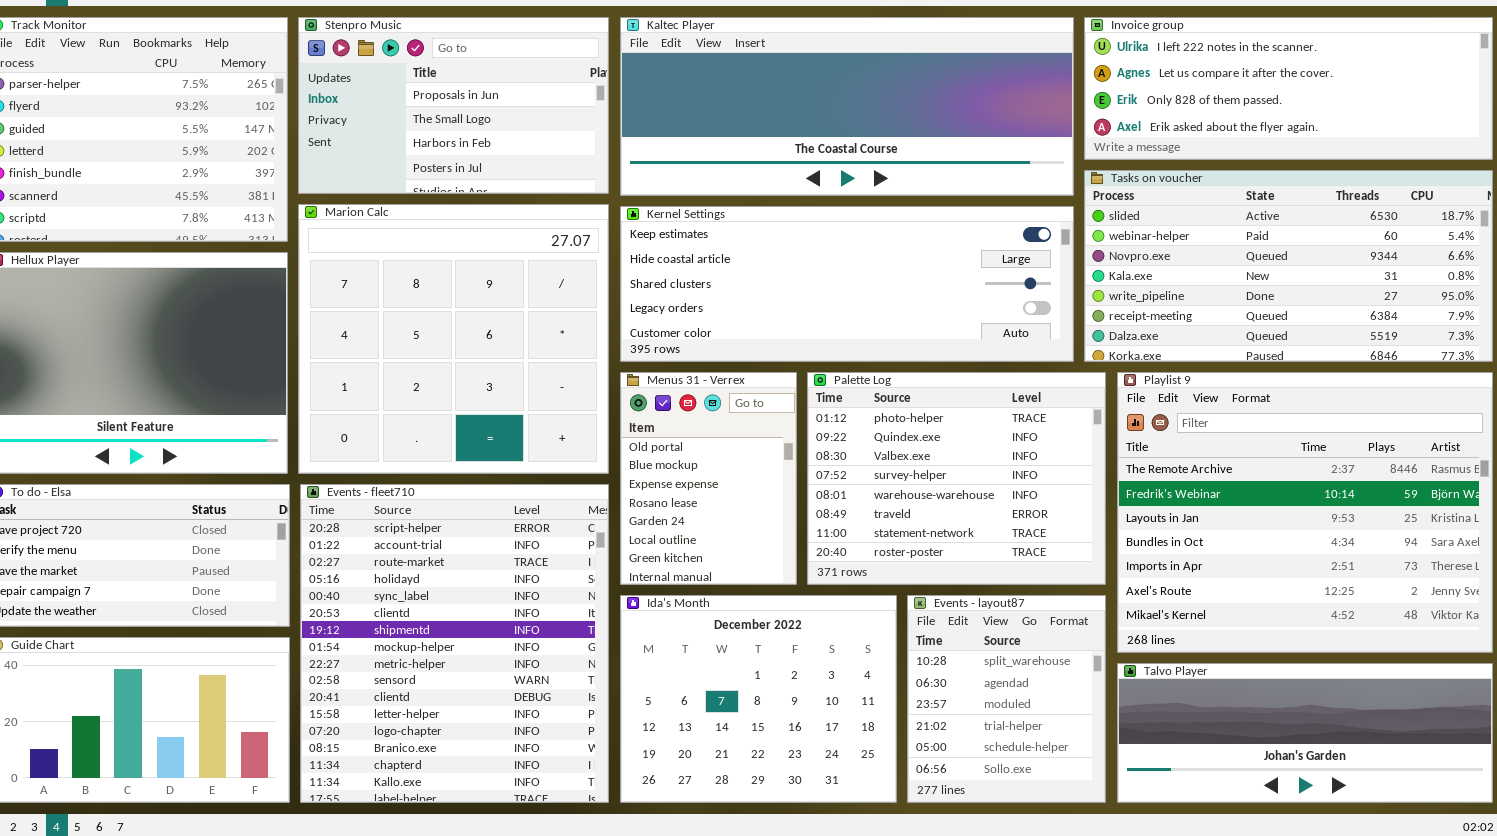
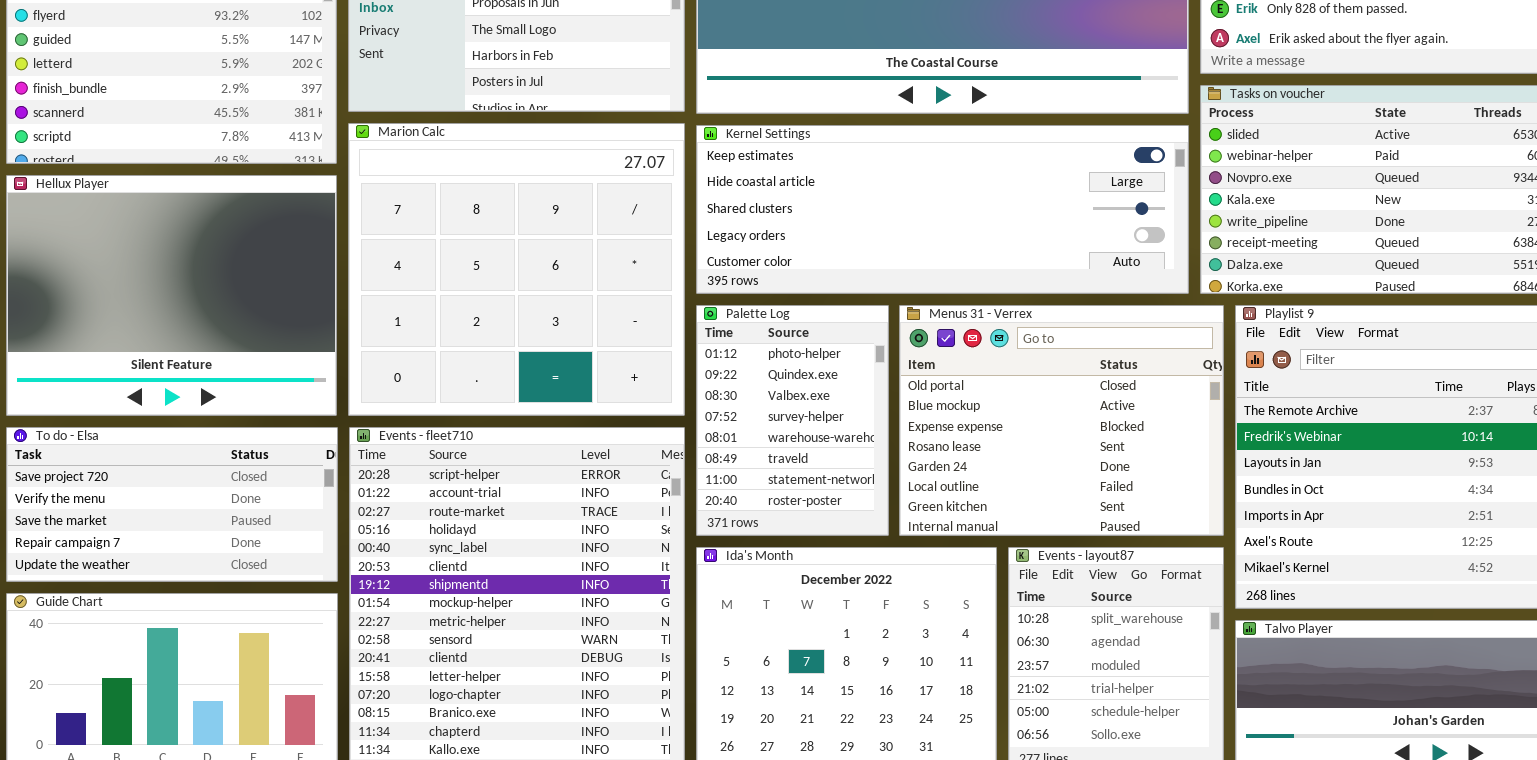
Menus 31 - Verrex: [620,372,797,585] -> [899,305,1224,536], moved, resized
Palette Log: [807,372,1106,585] -> [696,305,889,536], moved, resized

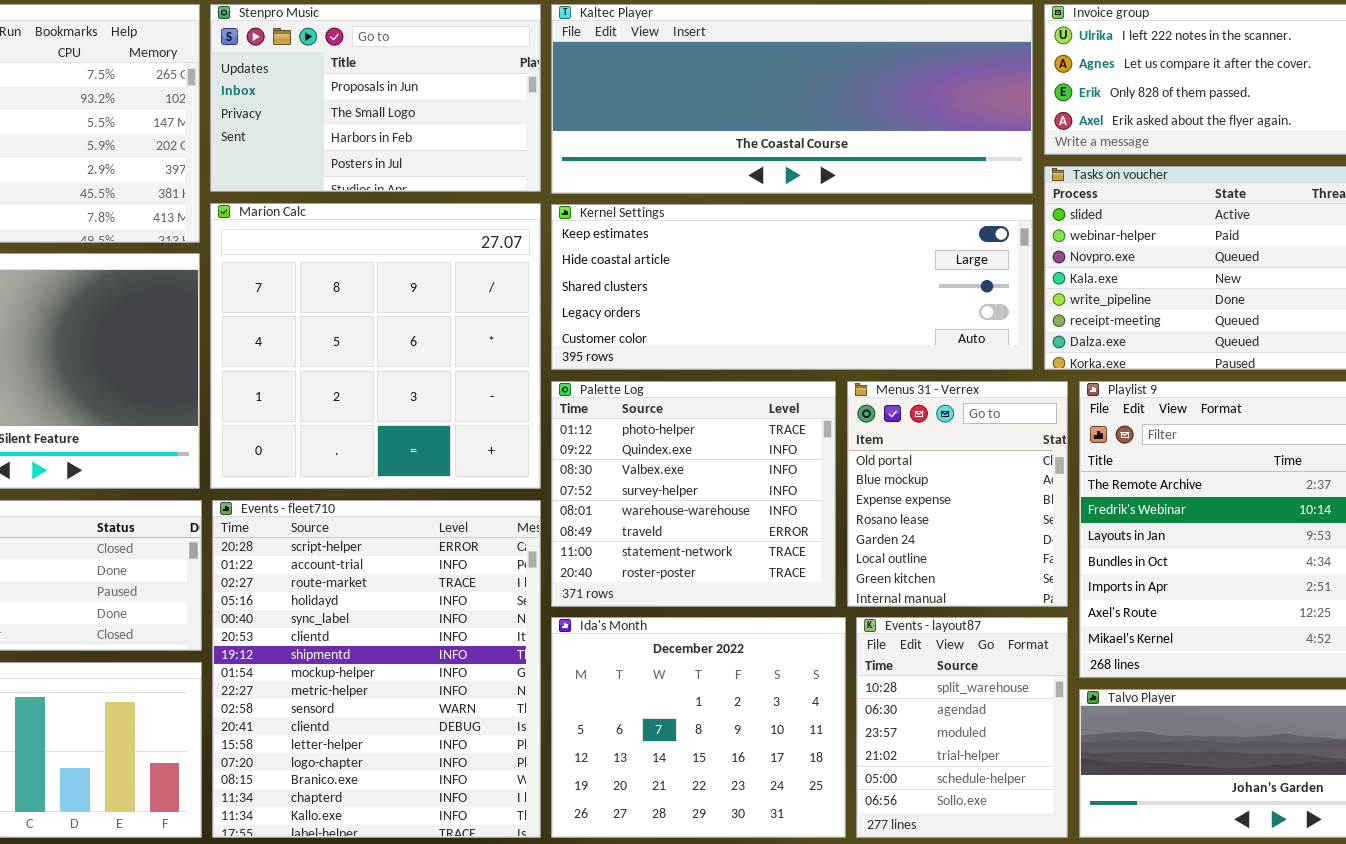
Palette Log: [696,305,889,536] -> [551,381,836,607], resized
Menus 31 - Verrex: [899,305,1224,536] -> [847,381,1068,607], resized

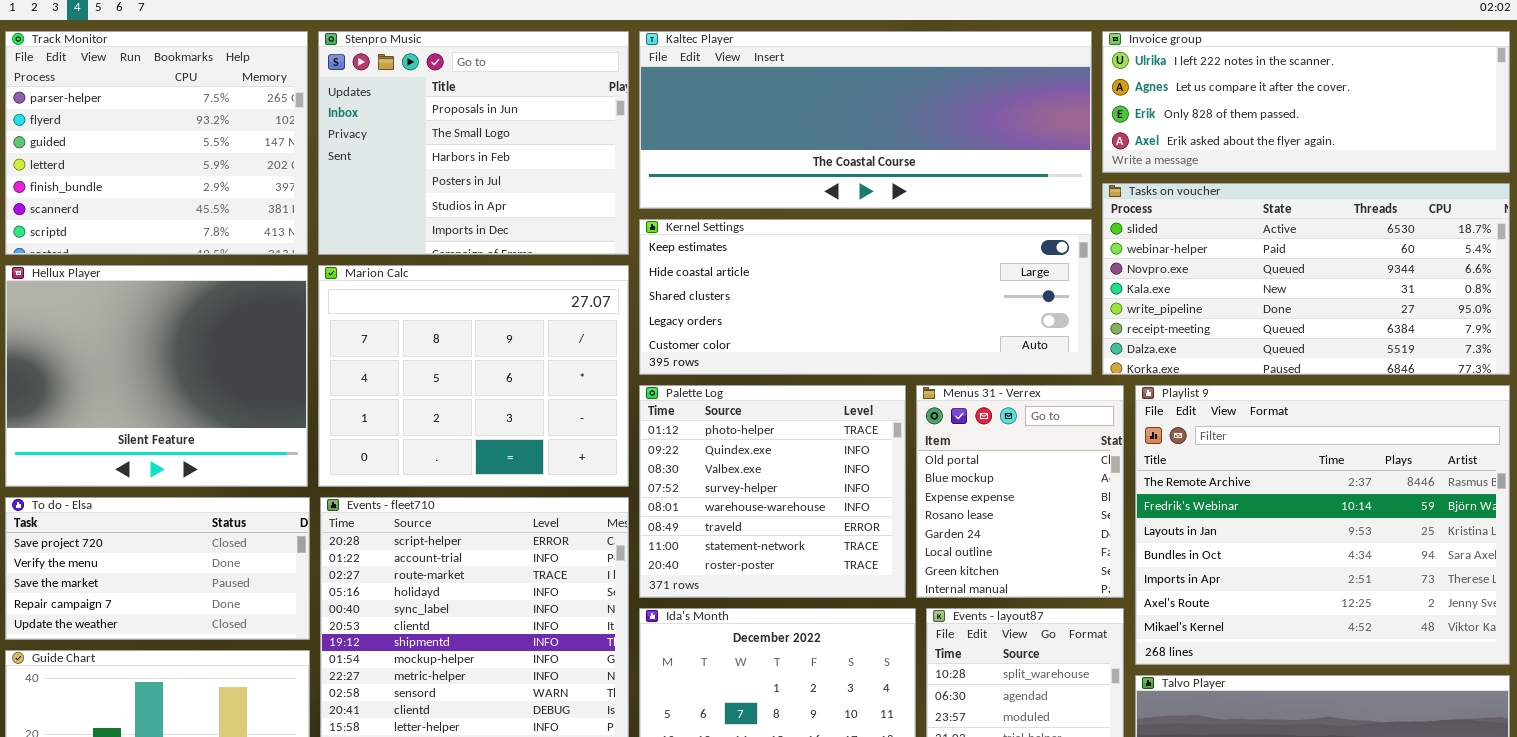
Stenpro Music: [210,4,541,192] -> [318,31,629,255], resized
Marion Calc: [210,203,541,489] -> [318,265,629,487], resized

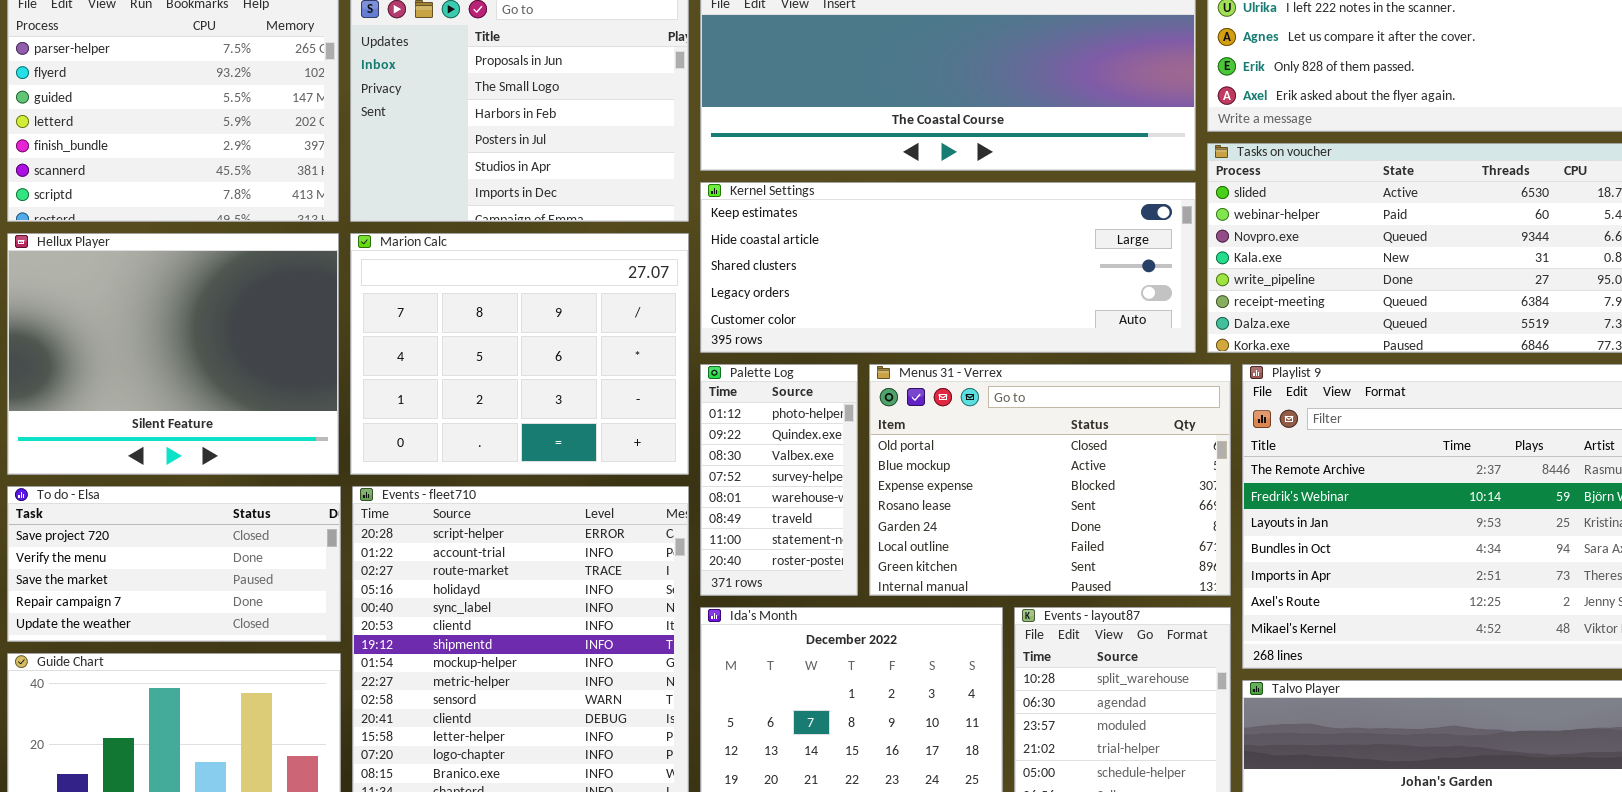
Palette Log: [639,385,906,598] -> [700,364,858,596], resized
Menus 31 - Verrex: [916,385,1124,598] -> [869,364,1231,596], resized

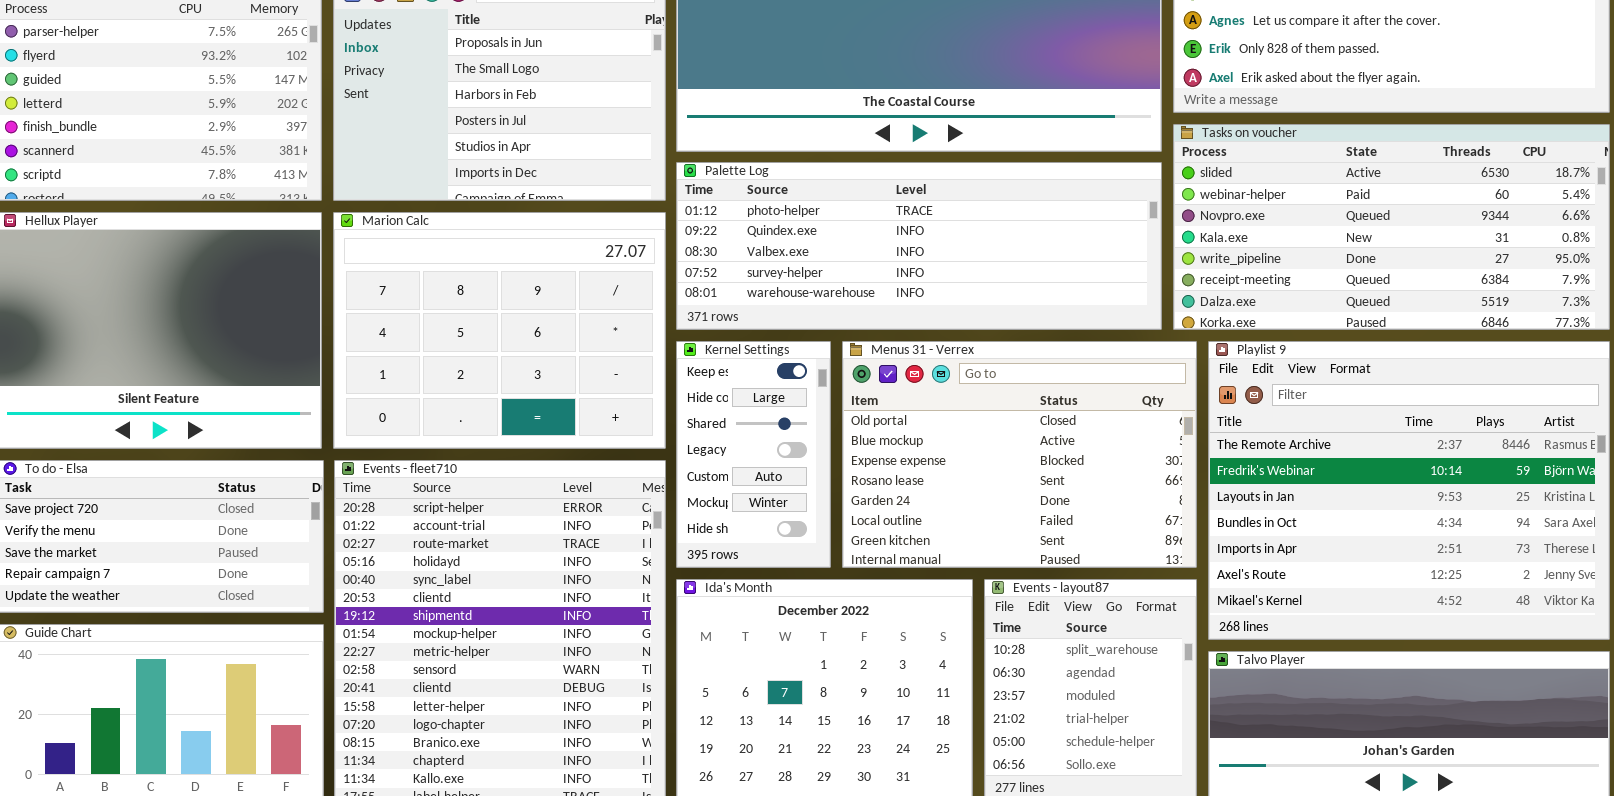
Kernel Settings: [700,182,1196,353] -> [676,341,831,568], moved, resized
Palette Log: [700,364,858,596] -> [676,162,1162,330], moved, resized

